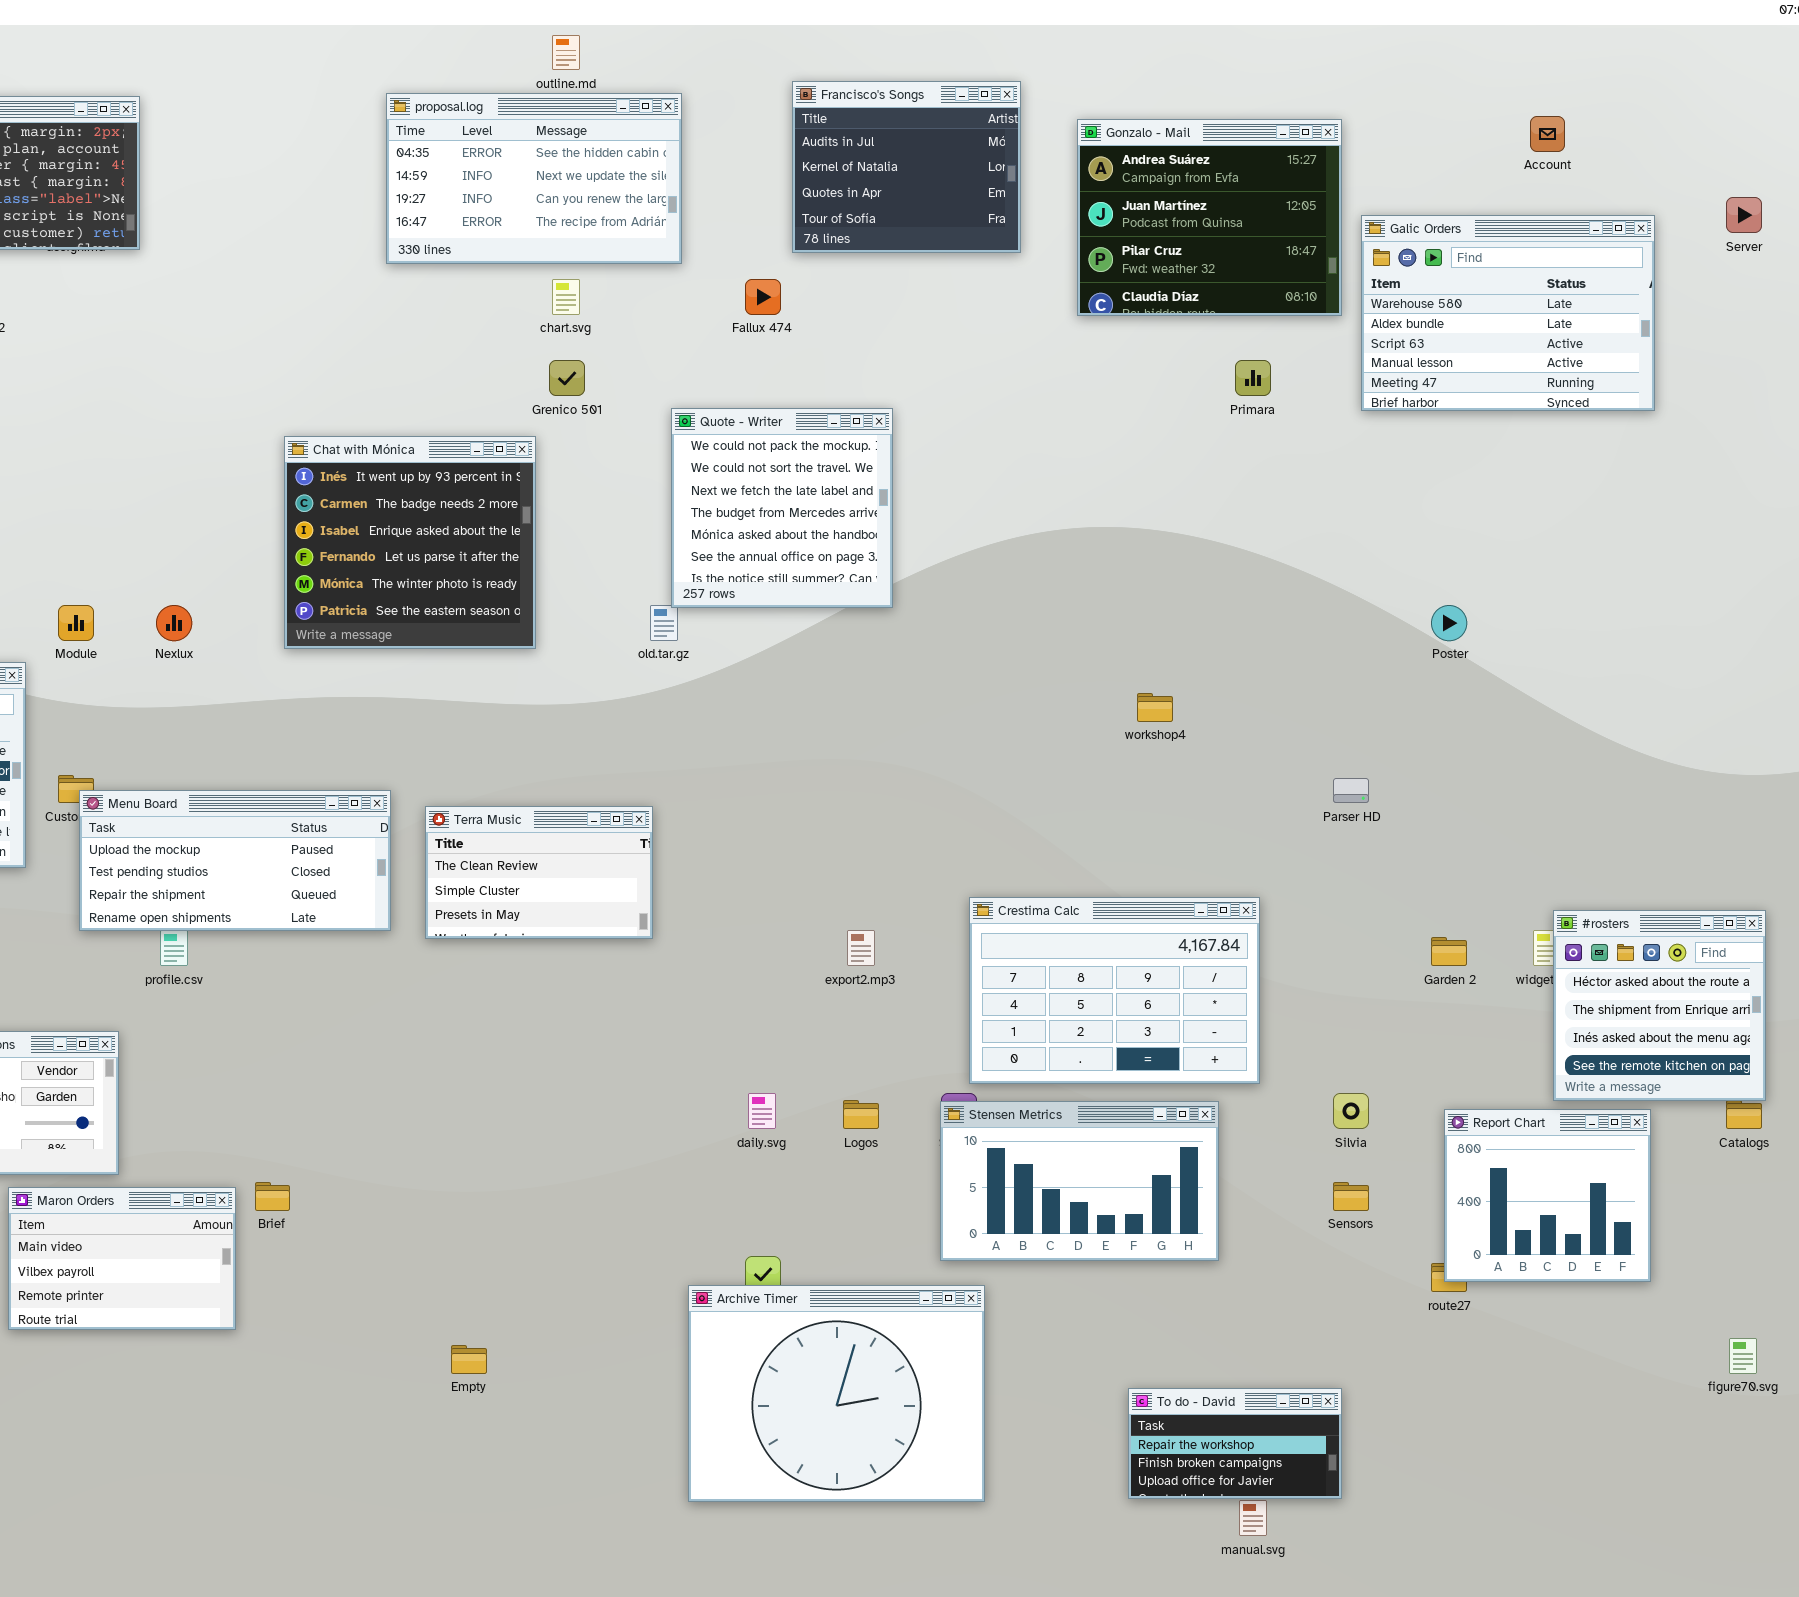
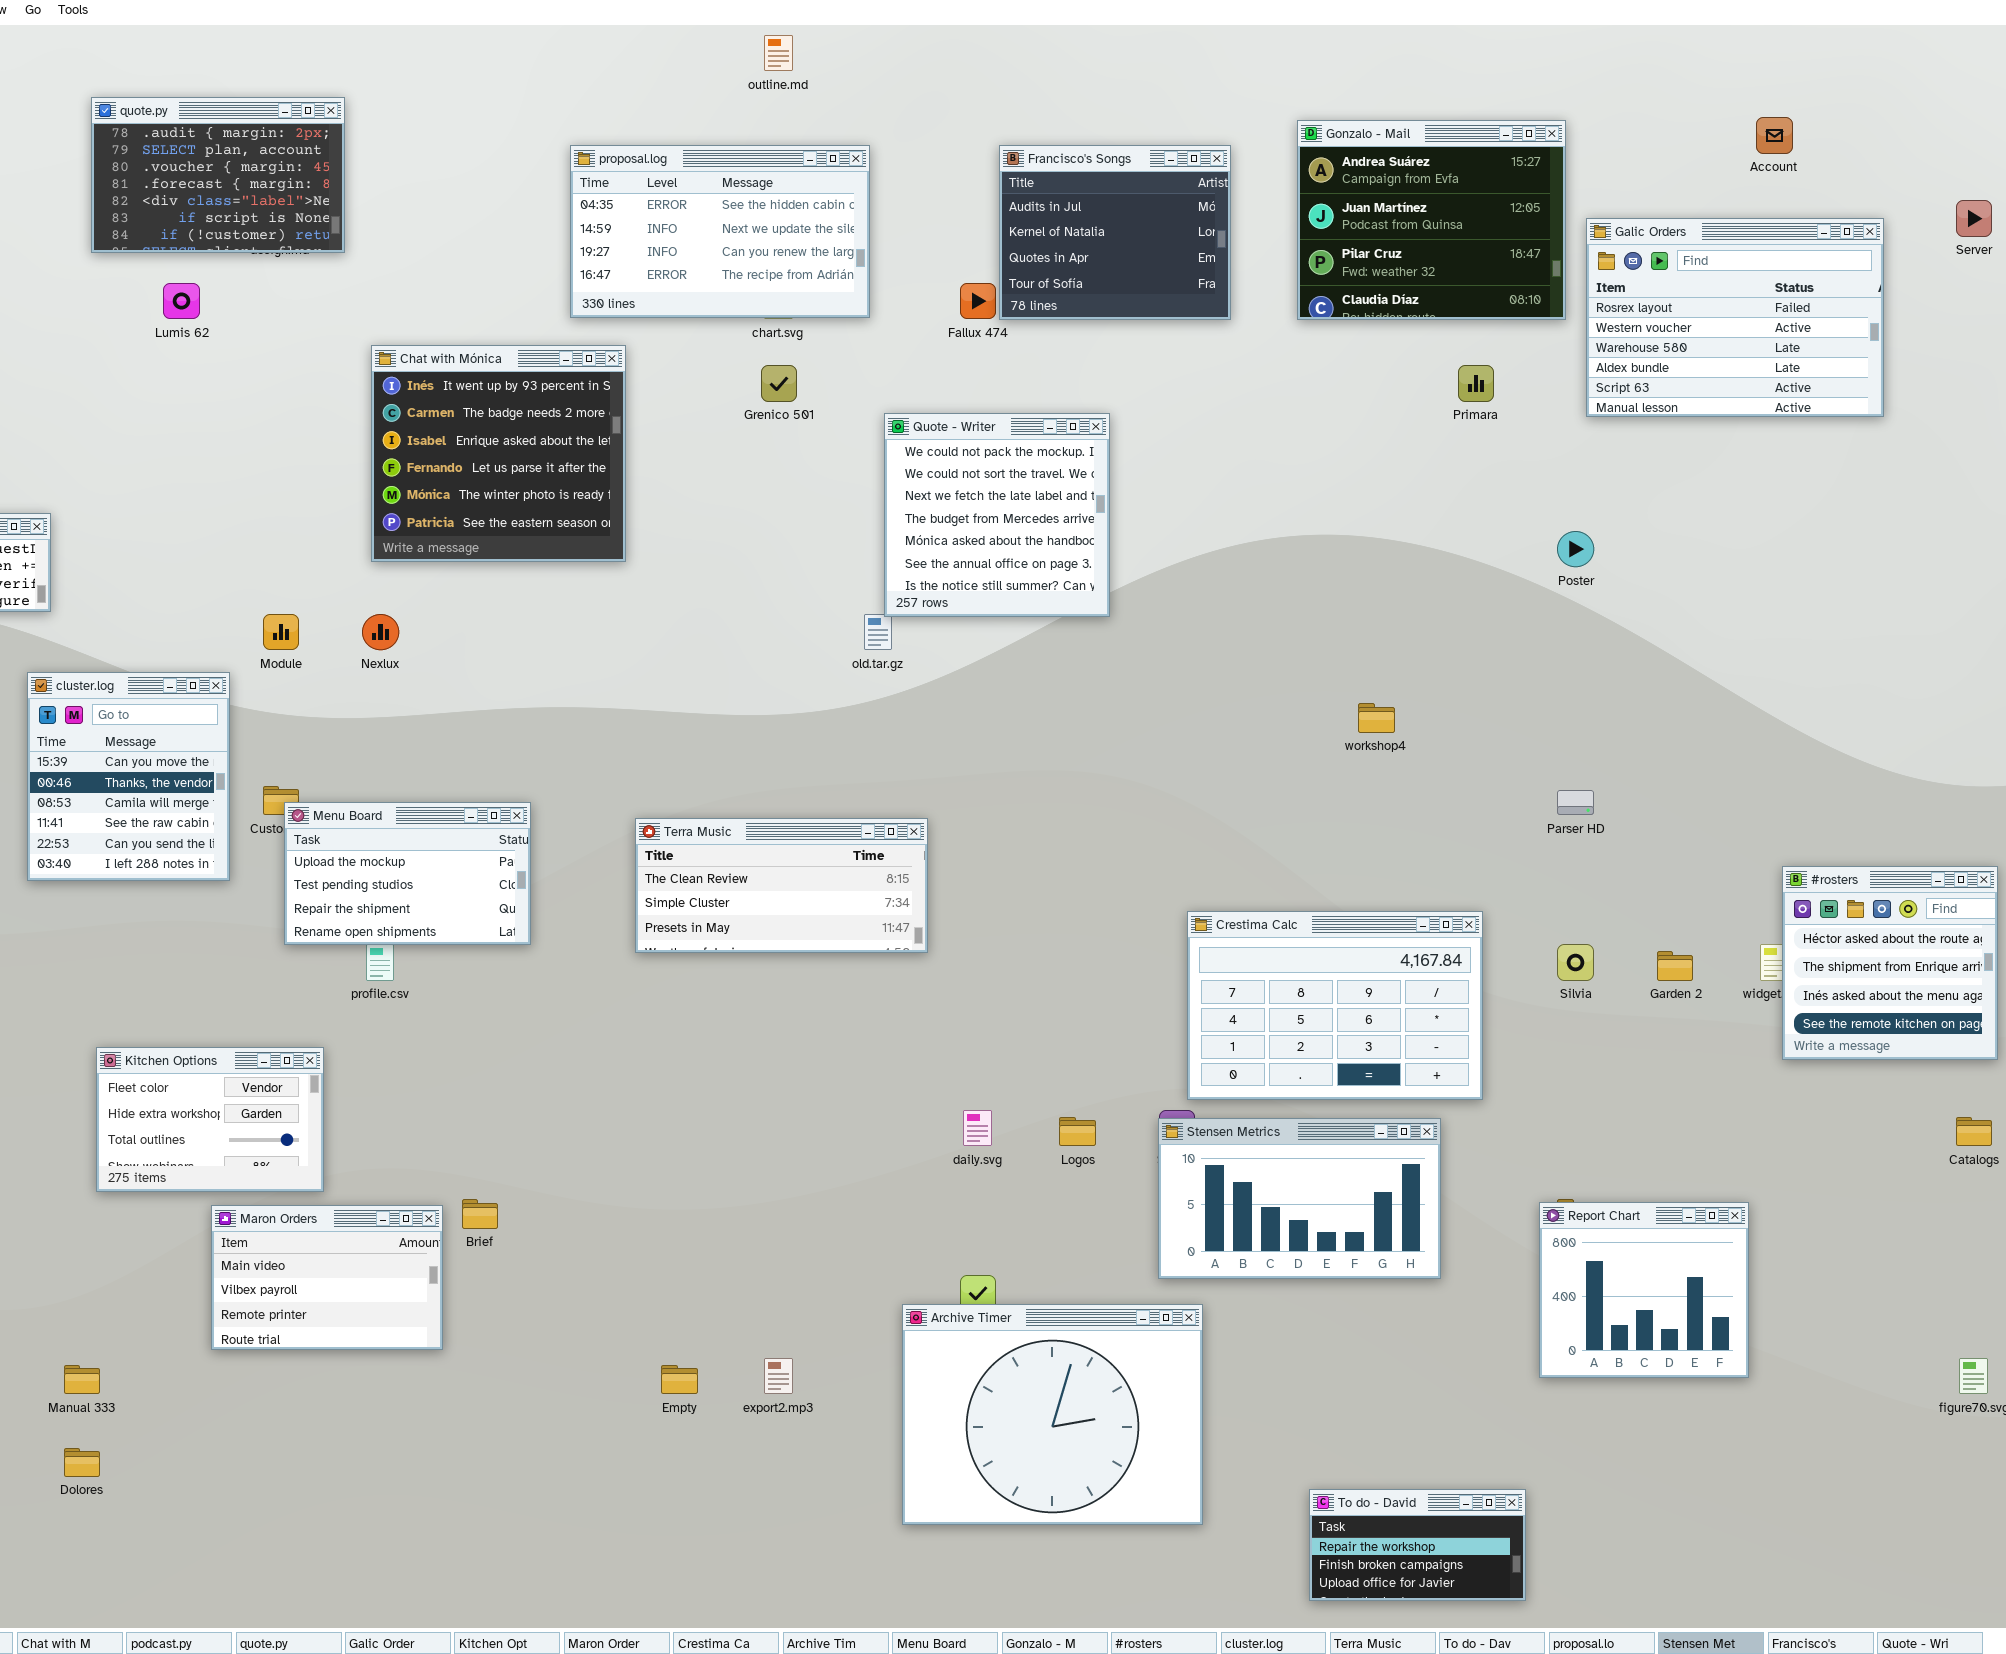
Francisco's Songs: [792,81,1021,253] -> [999,145,1231,320], moved
proposal.log: [386,93,682,264] -> [570,145,870,318], moved
Galic Orders: [1361,215,1655,411] -> [1586,218,1884,417], scrolled up 2 rows
Chat with Mónica: [284,436,536,649] -> [371,345,626,562], moved
Poster: [1431,605,1467,641] -> [1557,531,1594,567], moved
Menu Board: [79,790,391,931] -> [284,802,531,945], resized
Terra Music: [425,806,653,939] -> [635,818,928,953], resized
#rosters: [1553,910,1766,1101] -> [1782,866,1998,1060], moved
export2.mp3: [847,930,875,966] -> [764,1358,793,1394], moved
Silvia: [1333,1093,1369,1129] -> [1557,944,1594,981], moved
Report Chart: [1444,1109,1651,1282] -> [1539,1202,1749,1378], moved
To do - David: [1128,1388,1342,1499] -> [1309,1489,1526,1601], moved

